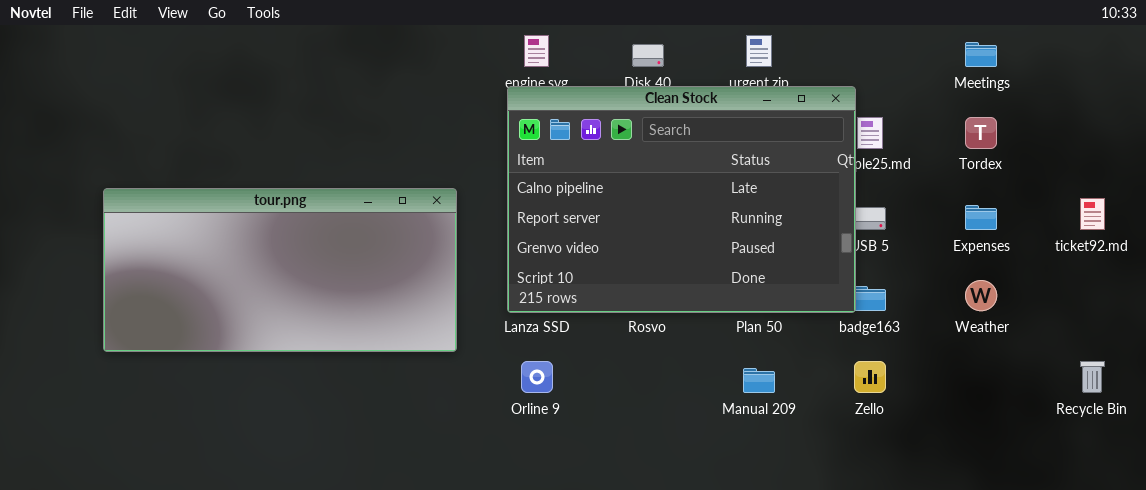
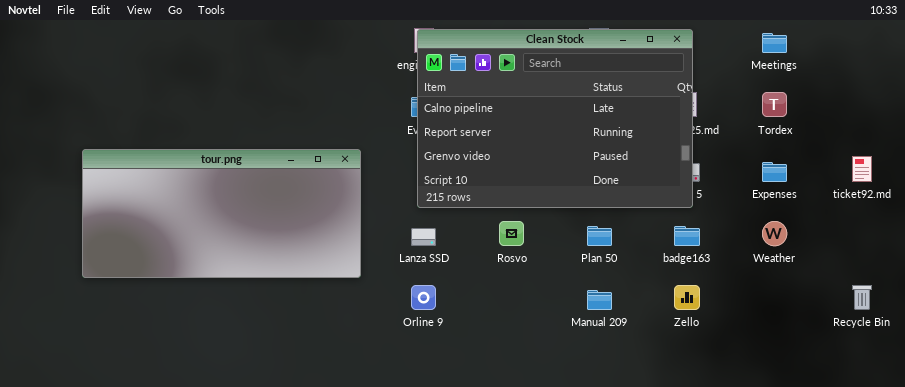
Clean Stock: [507,86,856,313] -> [417,29,693,208], moved

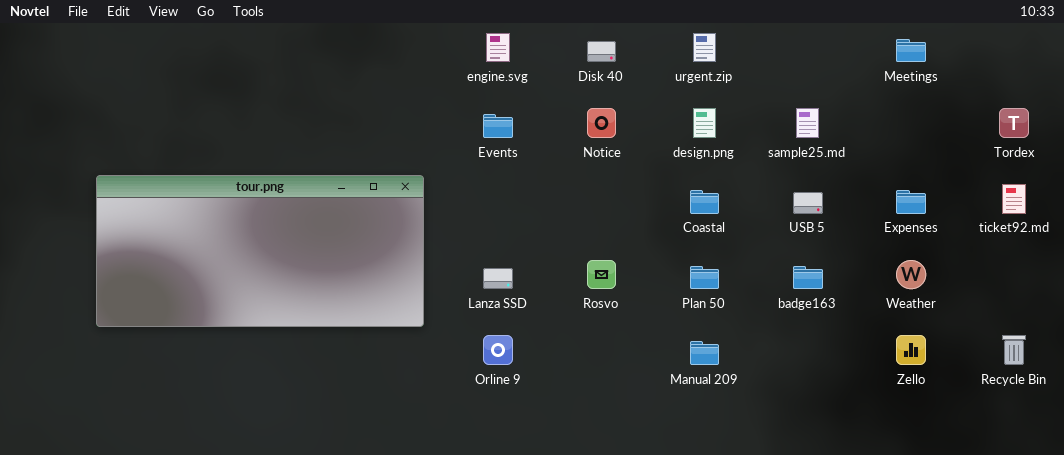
Clean Stock: [417,29,693,208] -> none, closed
Tordex: [762,92,787,117] -> [999,108,1029,138], moved
Zello: [674,285,700,310] -> [896,335,926,365], moved

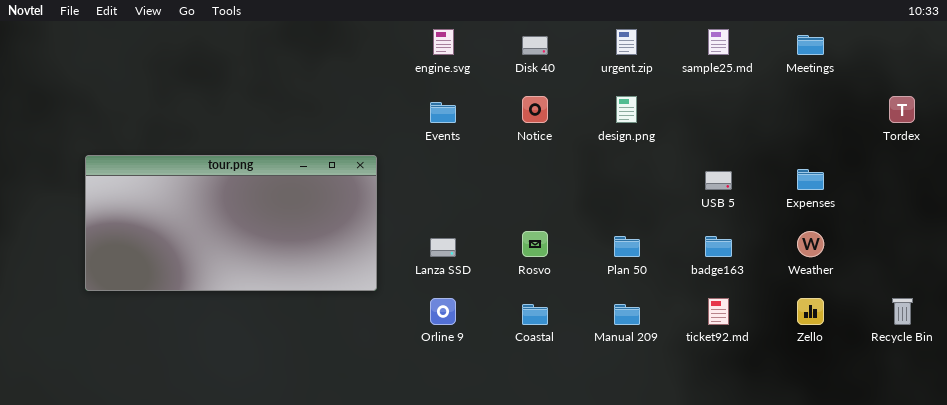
sample25.md: [796,108,819,138] -> [708,29,729,55], moved
ticket92.md: [1002,184,1026,214] -> [708,298,729,325], moved
Coastal: [690,190,719,214] -> [522,304,548,325], moved

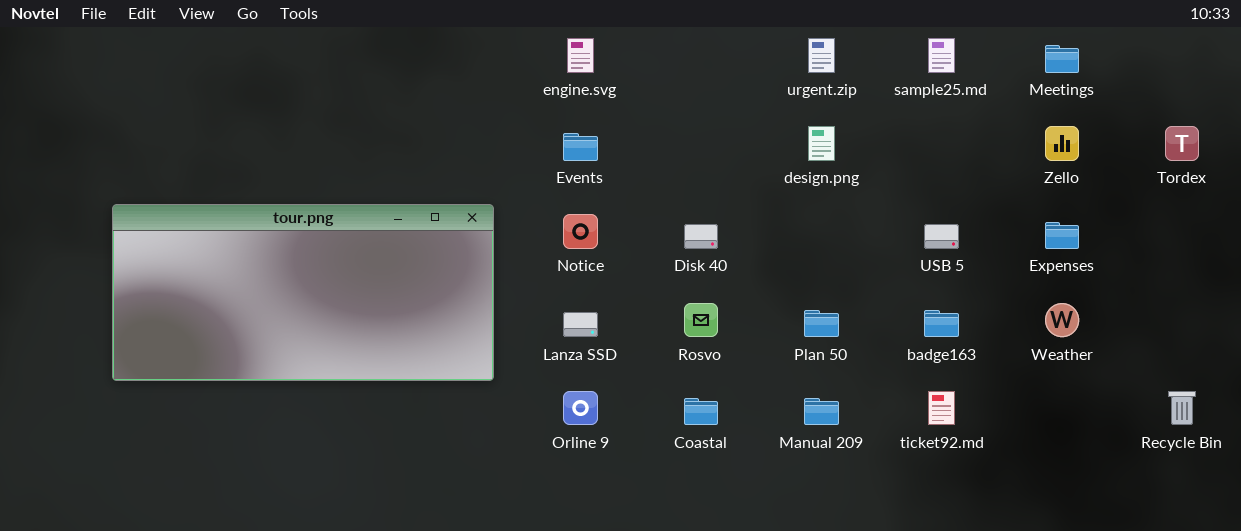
Disk 40: [522,36,548,55] -> [684,224,718,249], moved
Notice: [522,96,548,123] -> [563,214,598,249], moved
Zello: [797,298,824,325] -> [1045,126,1079,161], moved

